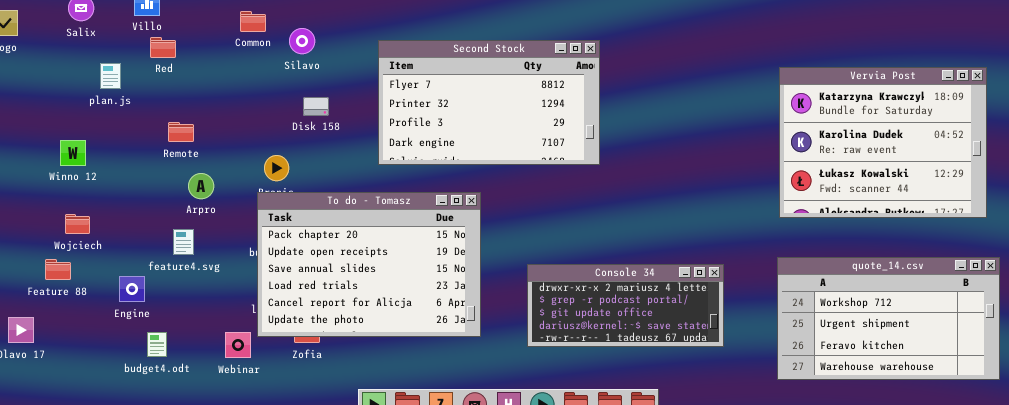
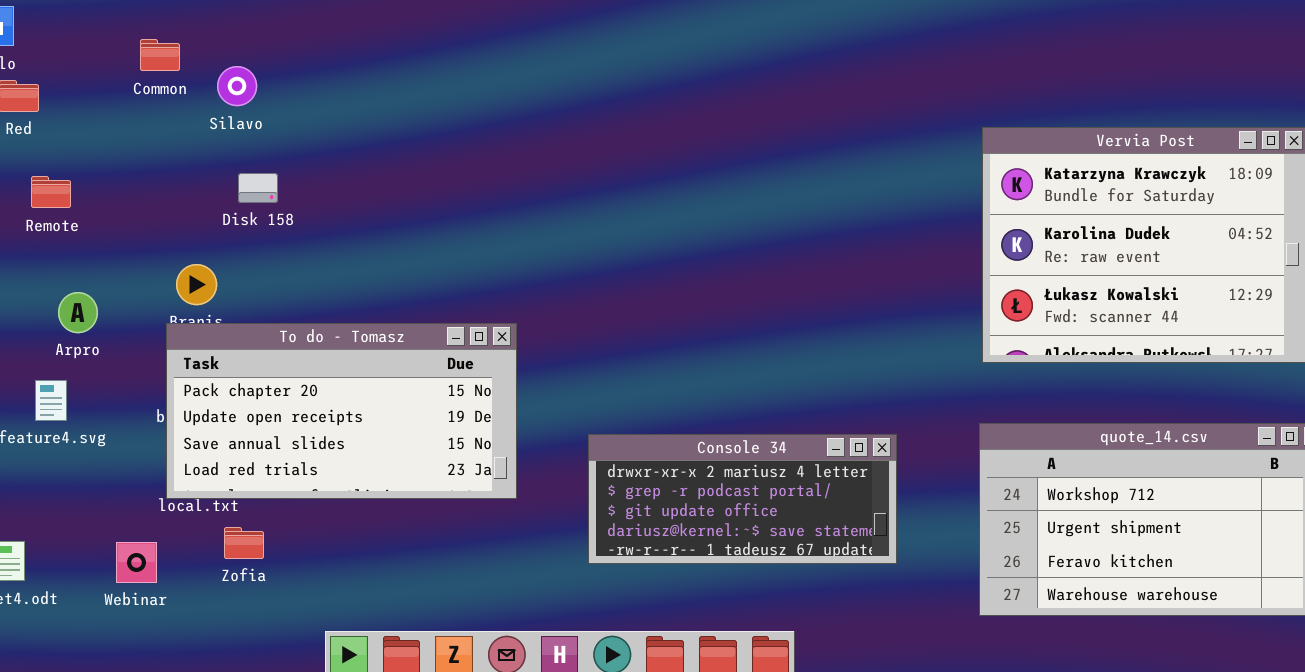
Second Stock: [378,40,600,165] -> none, closed
Remote: [168,122,194,142] -> [31,176,71,208], moved
To do - Tomasz: [257,192,481,337] -> [166,323,517,499], resized

